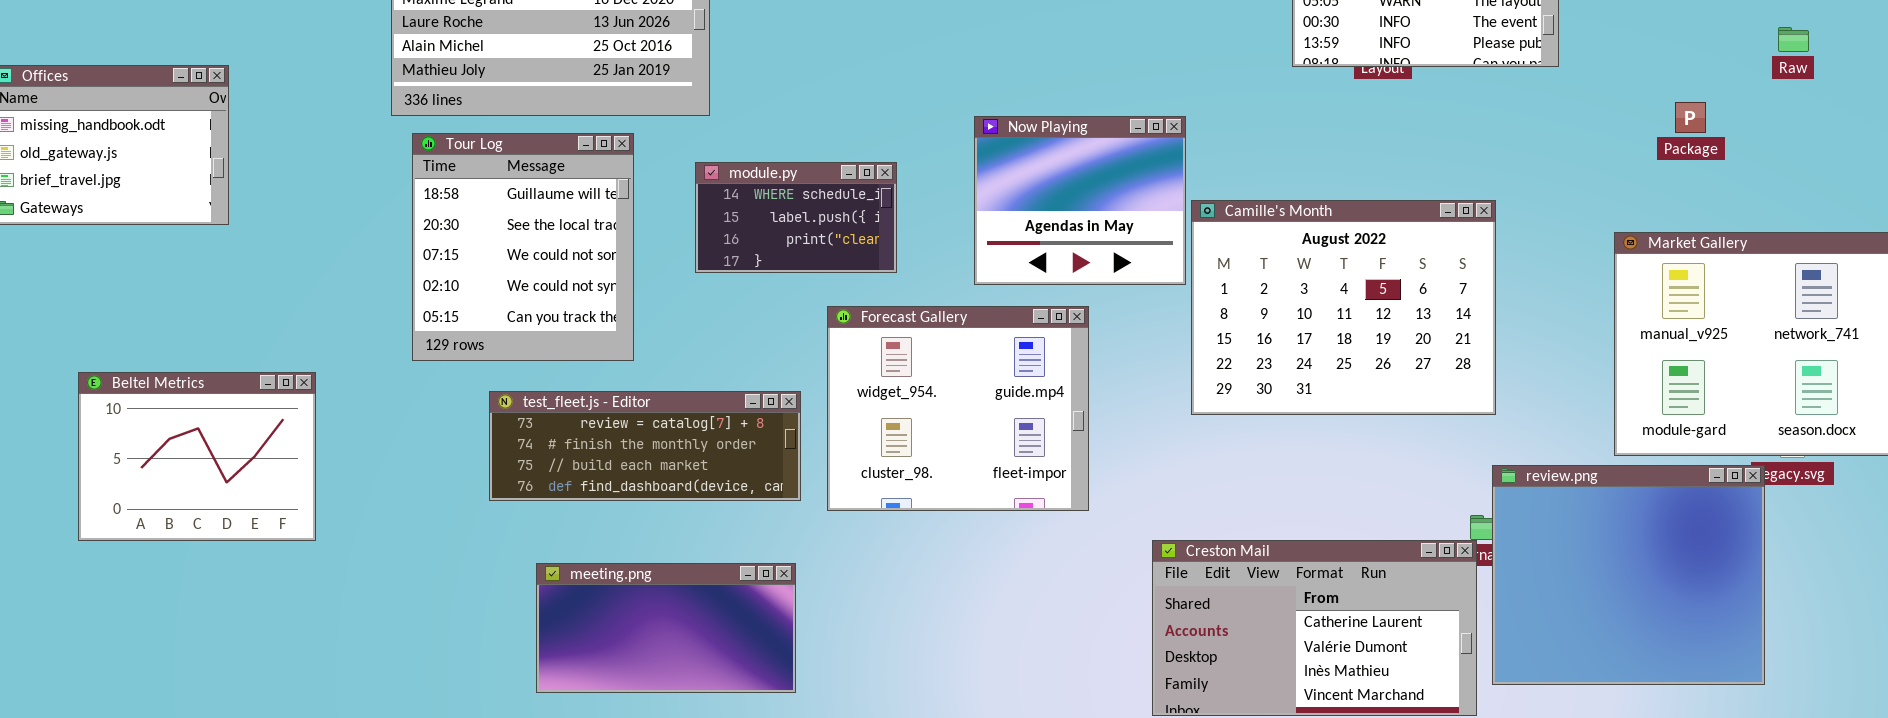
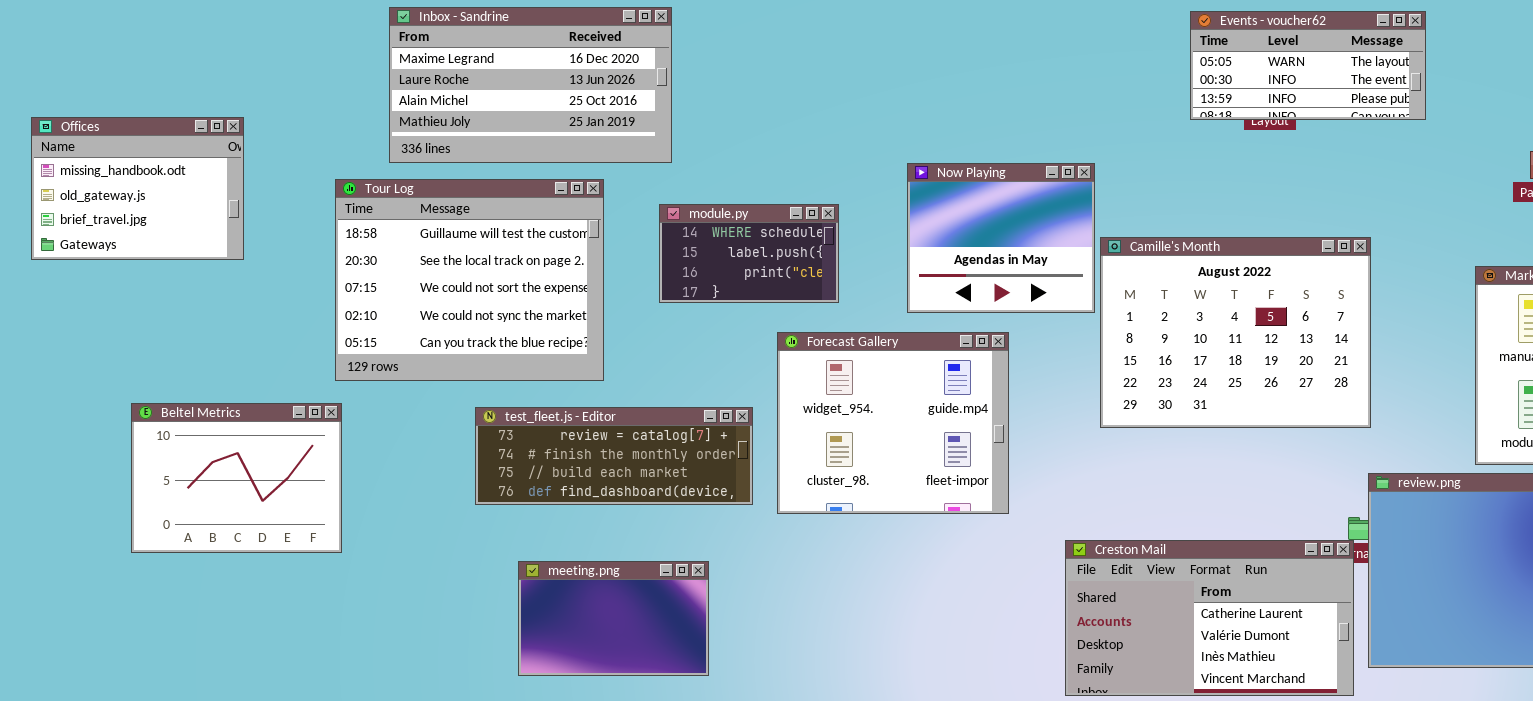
Tour Log: [412,133,634,361] -> [335,179,604,381], resized
Beltel Metrics: [78,372,316,541] -> [131,403,342,553], moved
meeting.png: [536,563,796,693] -> [518,561,709,676], resized

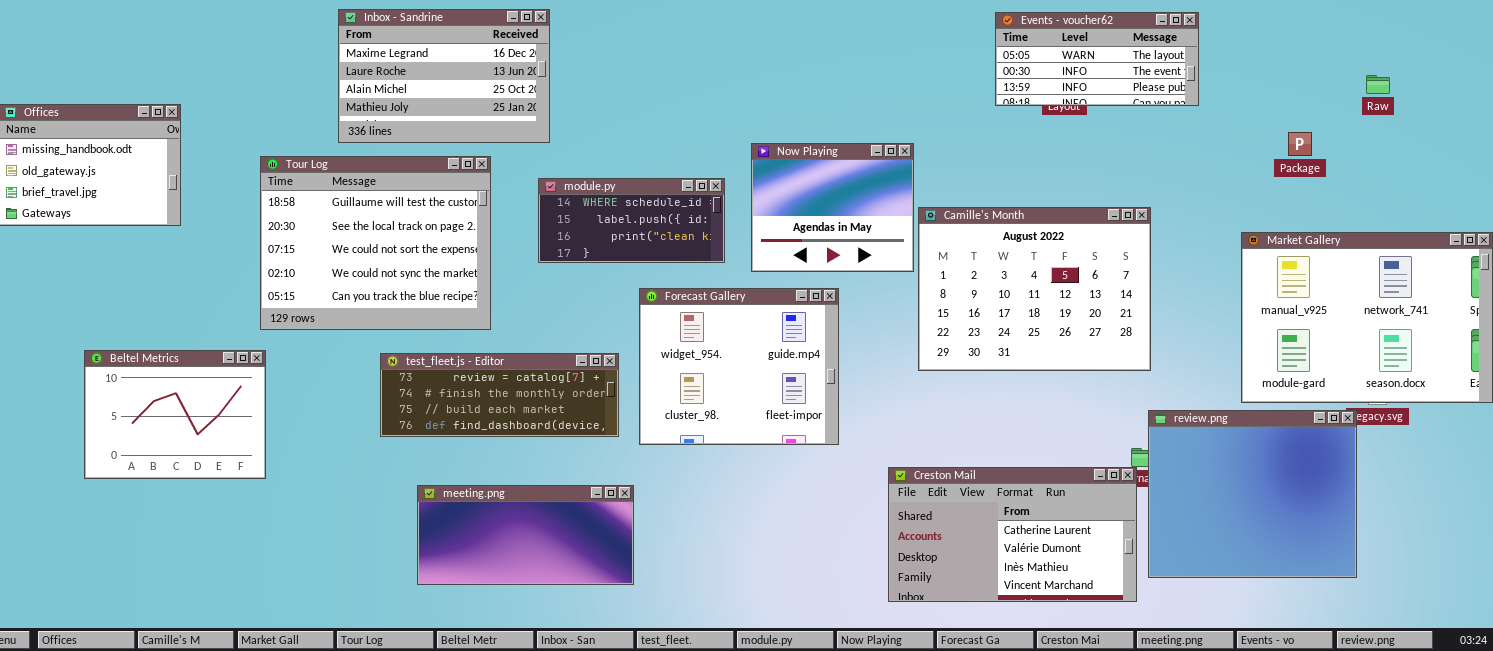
Inbox - Sandrine: [389,7,672,163] -> [338,9,550,143], resized
module.py: [659,204,839,303] -> [538,178,725,263], resized
meeting.png: [518,561,709,676] -> [417,485,634,585], resized

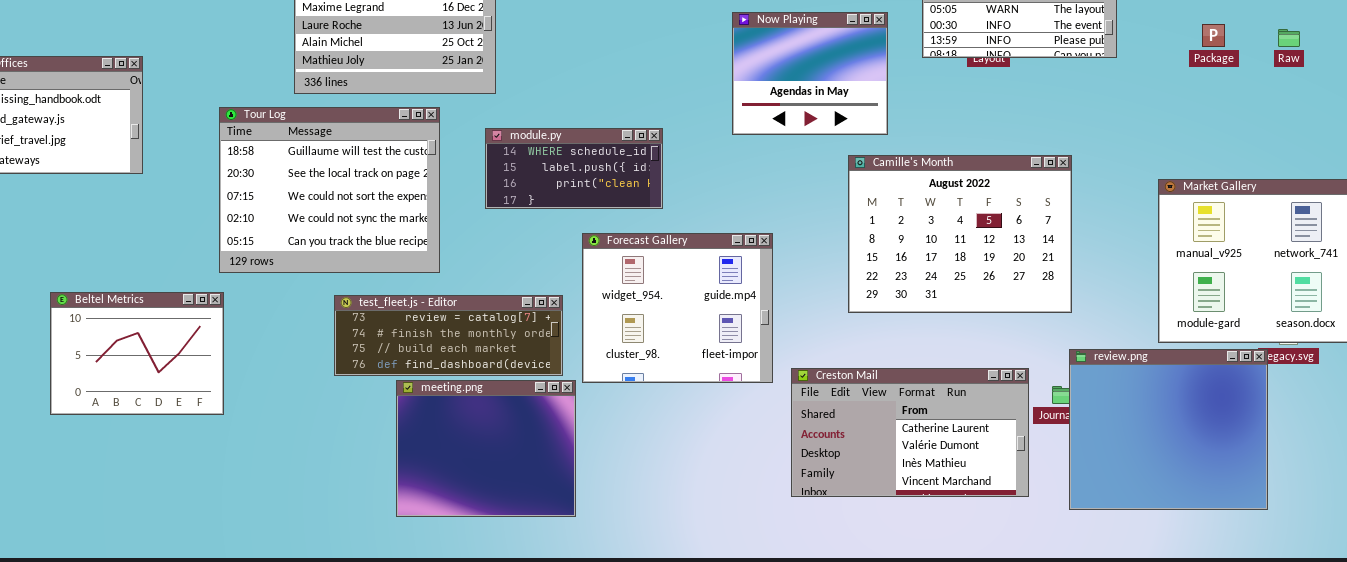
Package: [1288,132,1312,156] -> [1202,24,1225,47], moved
Now Playing: [751,143,914,272] -> [732,12,888,135], moved
Creston Mail: [888,467,1137,602] -> [791,368,1029,497], moved
meeting.png: [417,485,634,585] -> [396,380,576,517], resized

